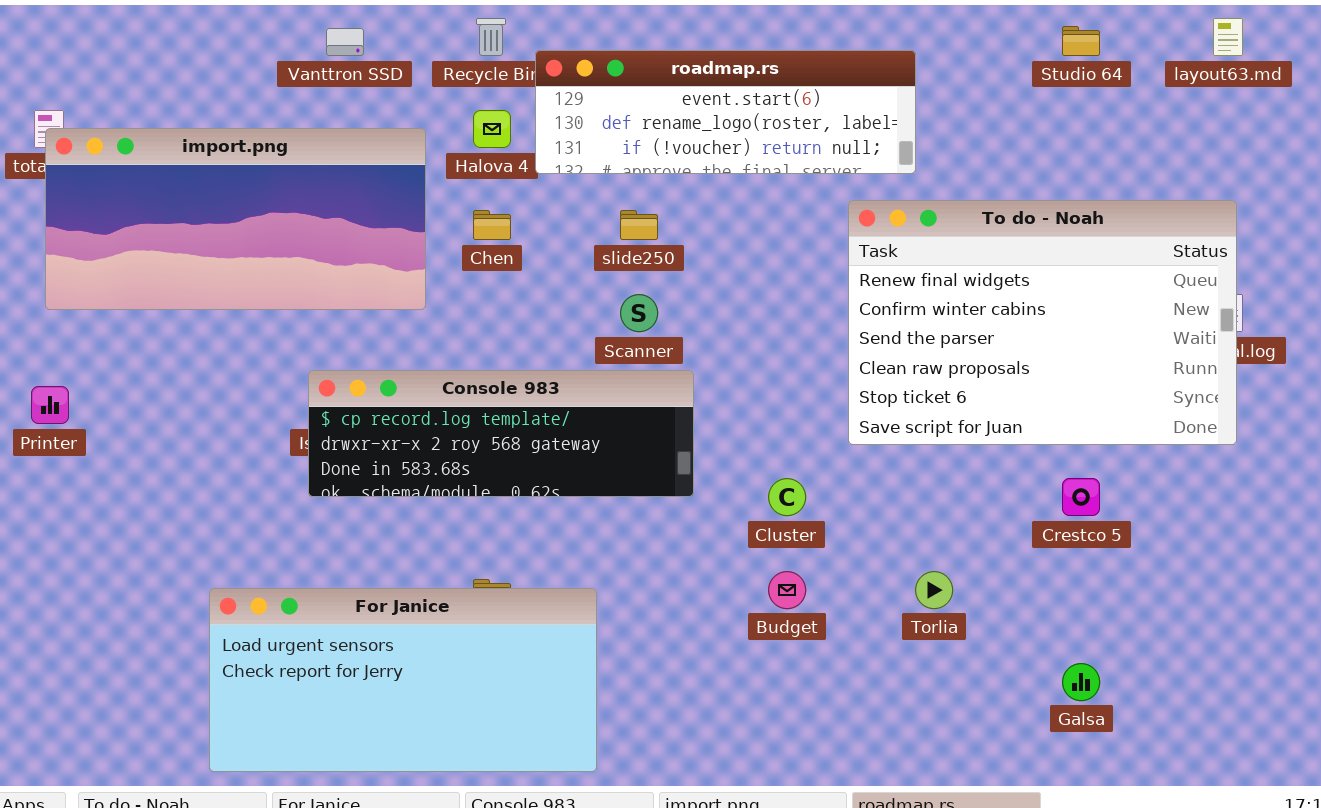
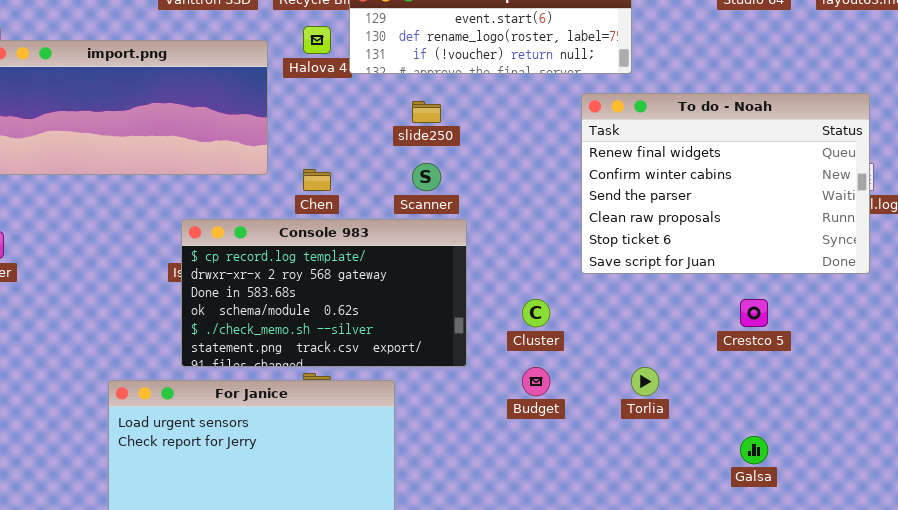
Chen: [473,210,511,240] -> [303,169,331,191], moved
Console 983: [308,370,694,497] -> [181,219,467,367], resized

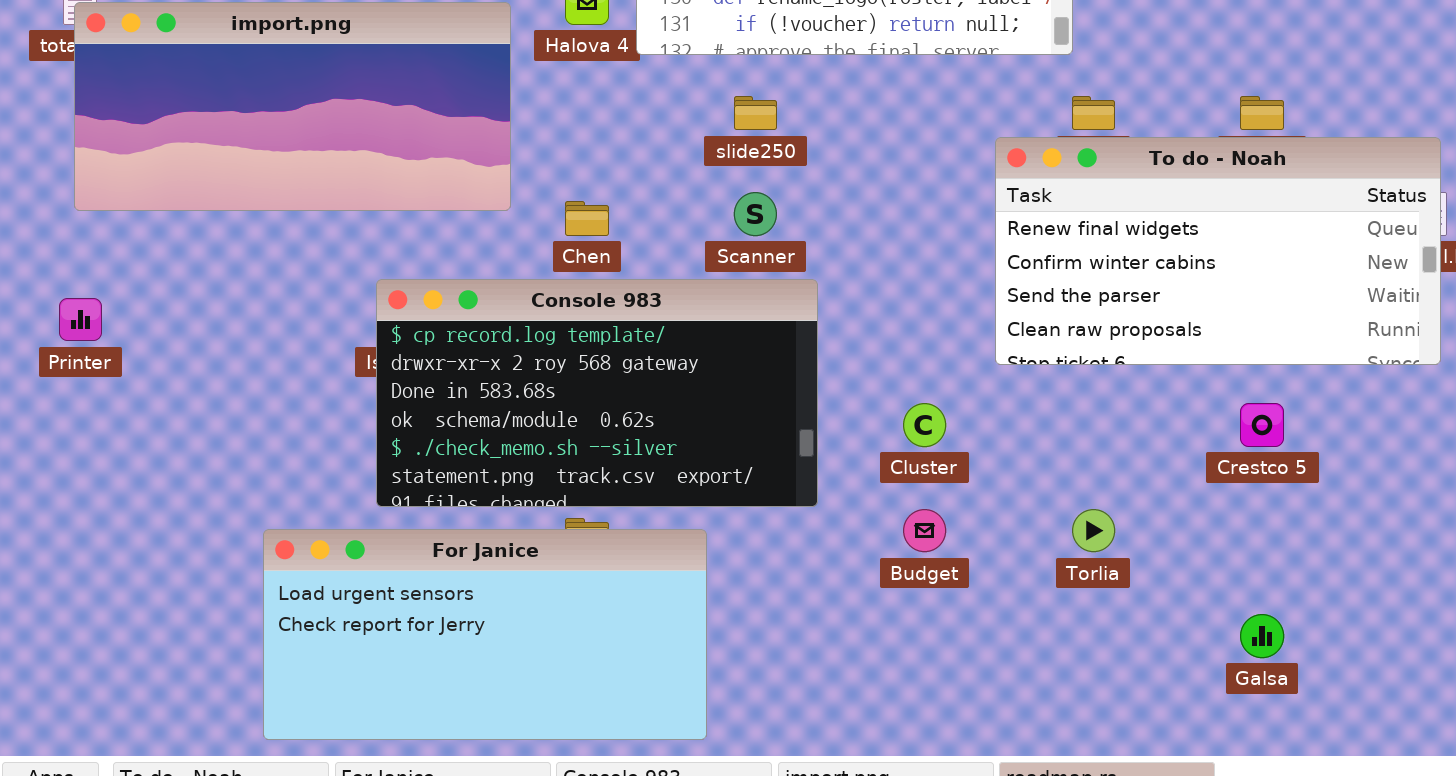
To do - Noah: [581,93,870,274] -> [995,137,1441,365], resized

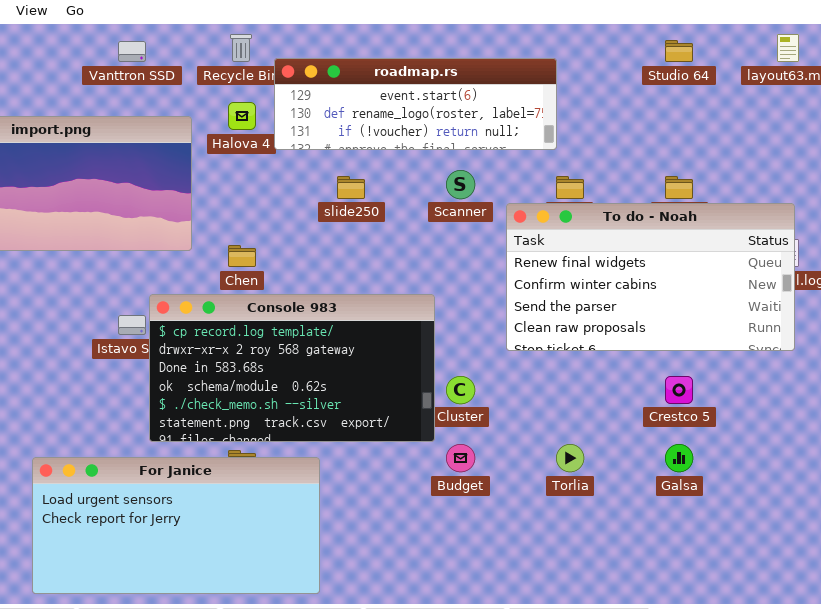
Scanner: [734,192,777,236] -> [446,170,475,199], moved
Console 983: [376,279,818,507] -> [149,294,435,442], moved
Galsa: [1240,614,1284,658] -> [665,444,693,472], moved

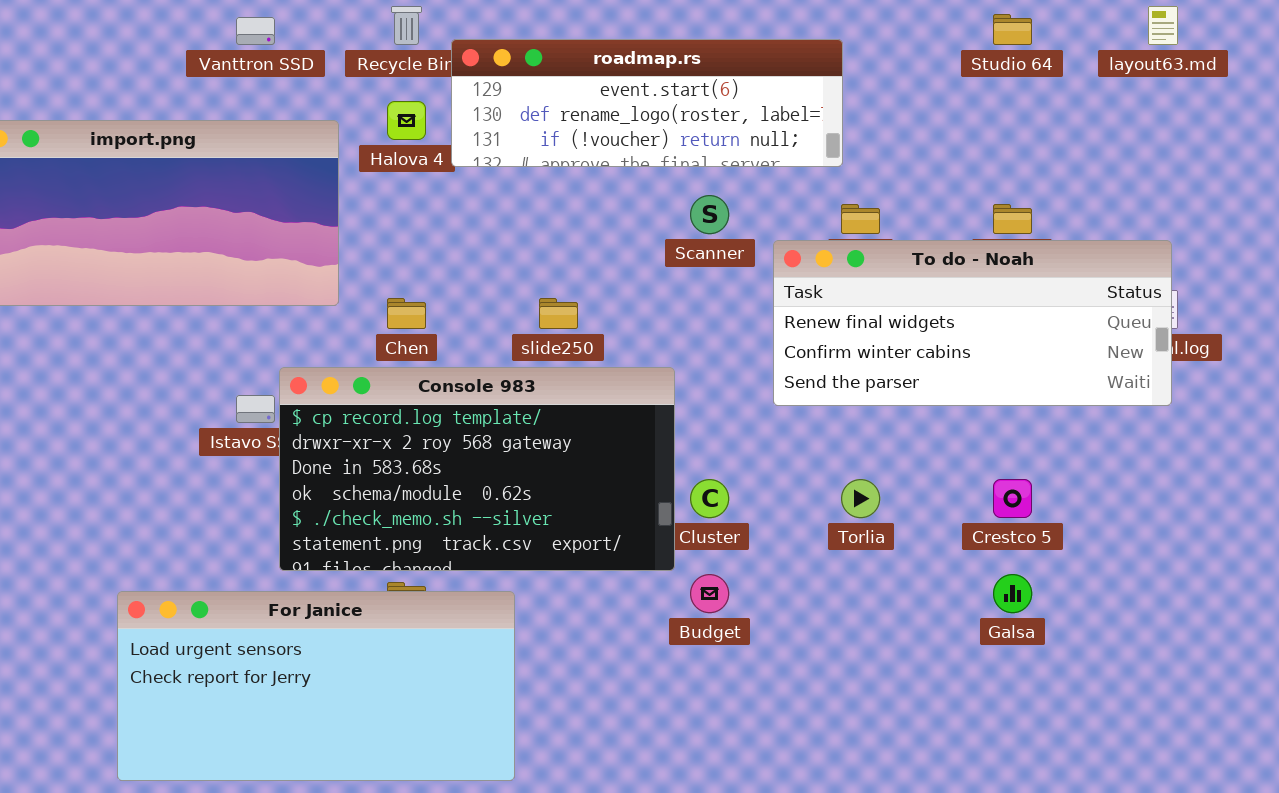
slide250: [337,176,365,199] -> [539,298,578,329], moved
To do - Noah: [506,203,795,351] -> [773,240,1172,406], resized
Torlia: [556,444,584,472] -> [841,479,880,518], moved

